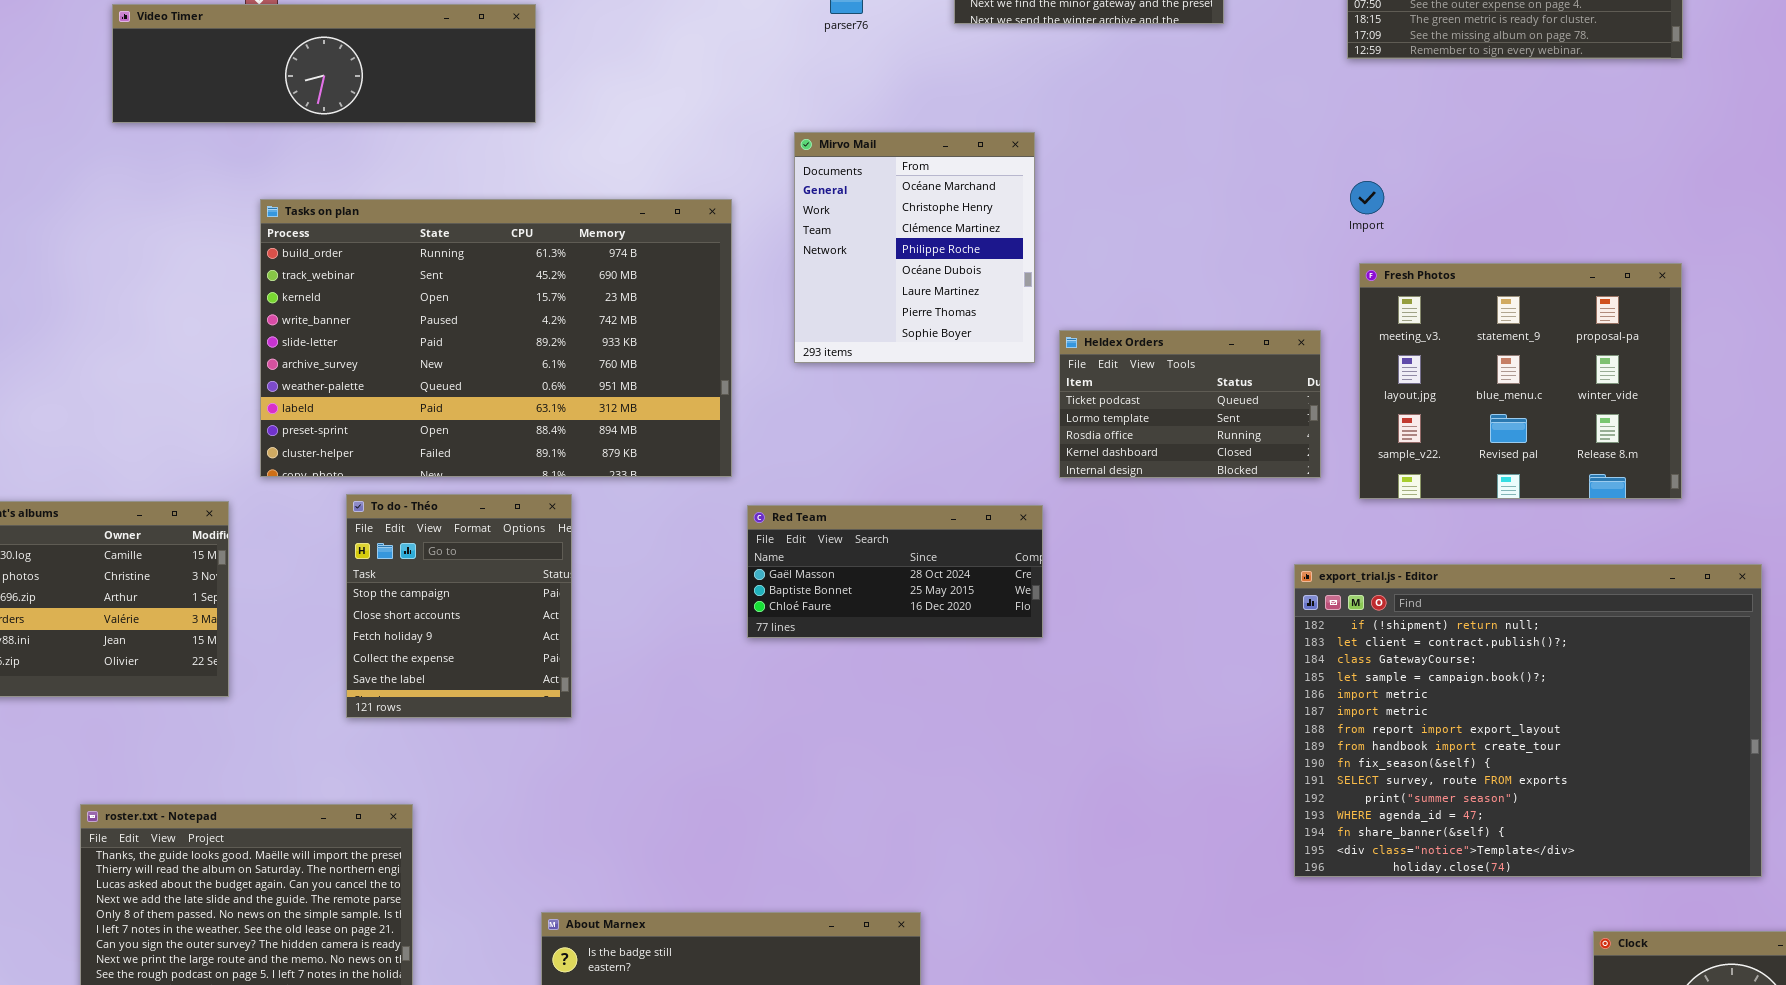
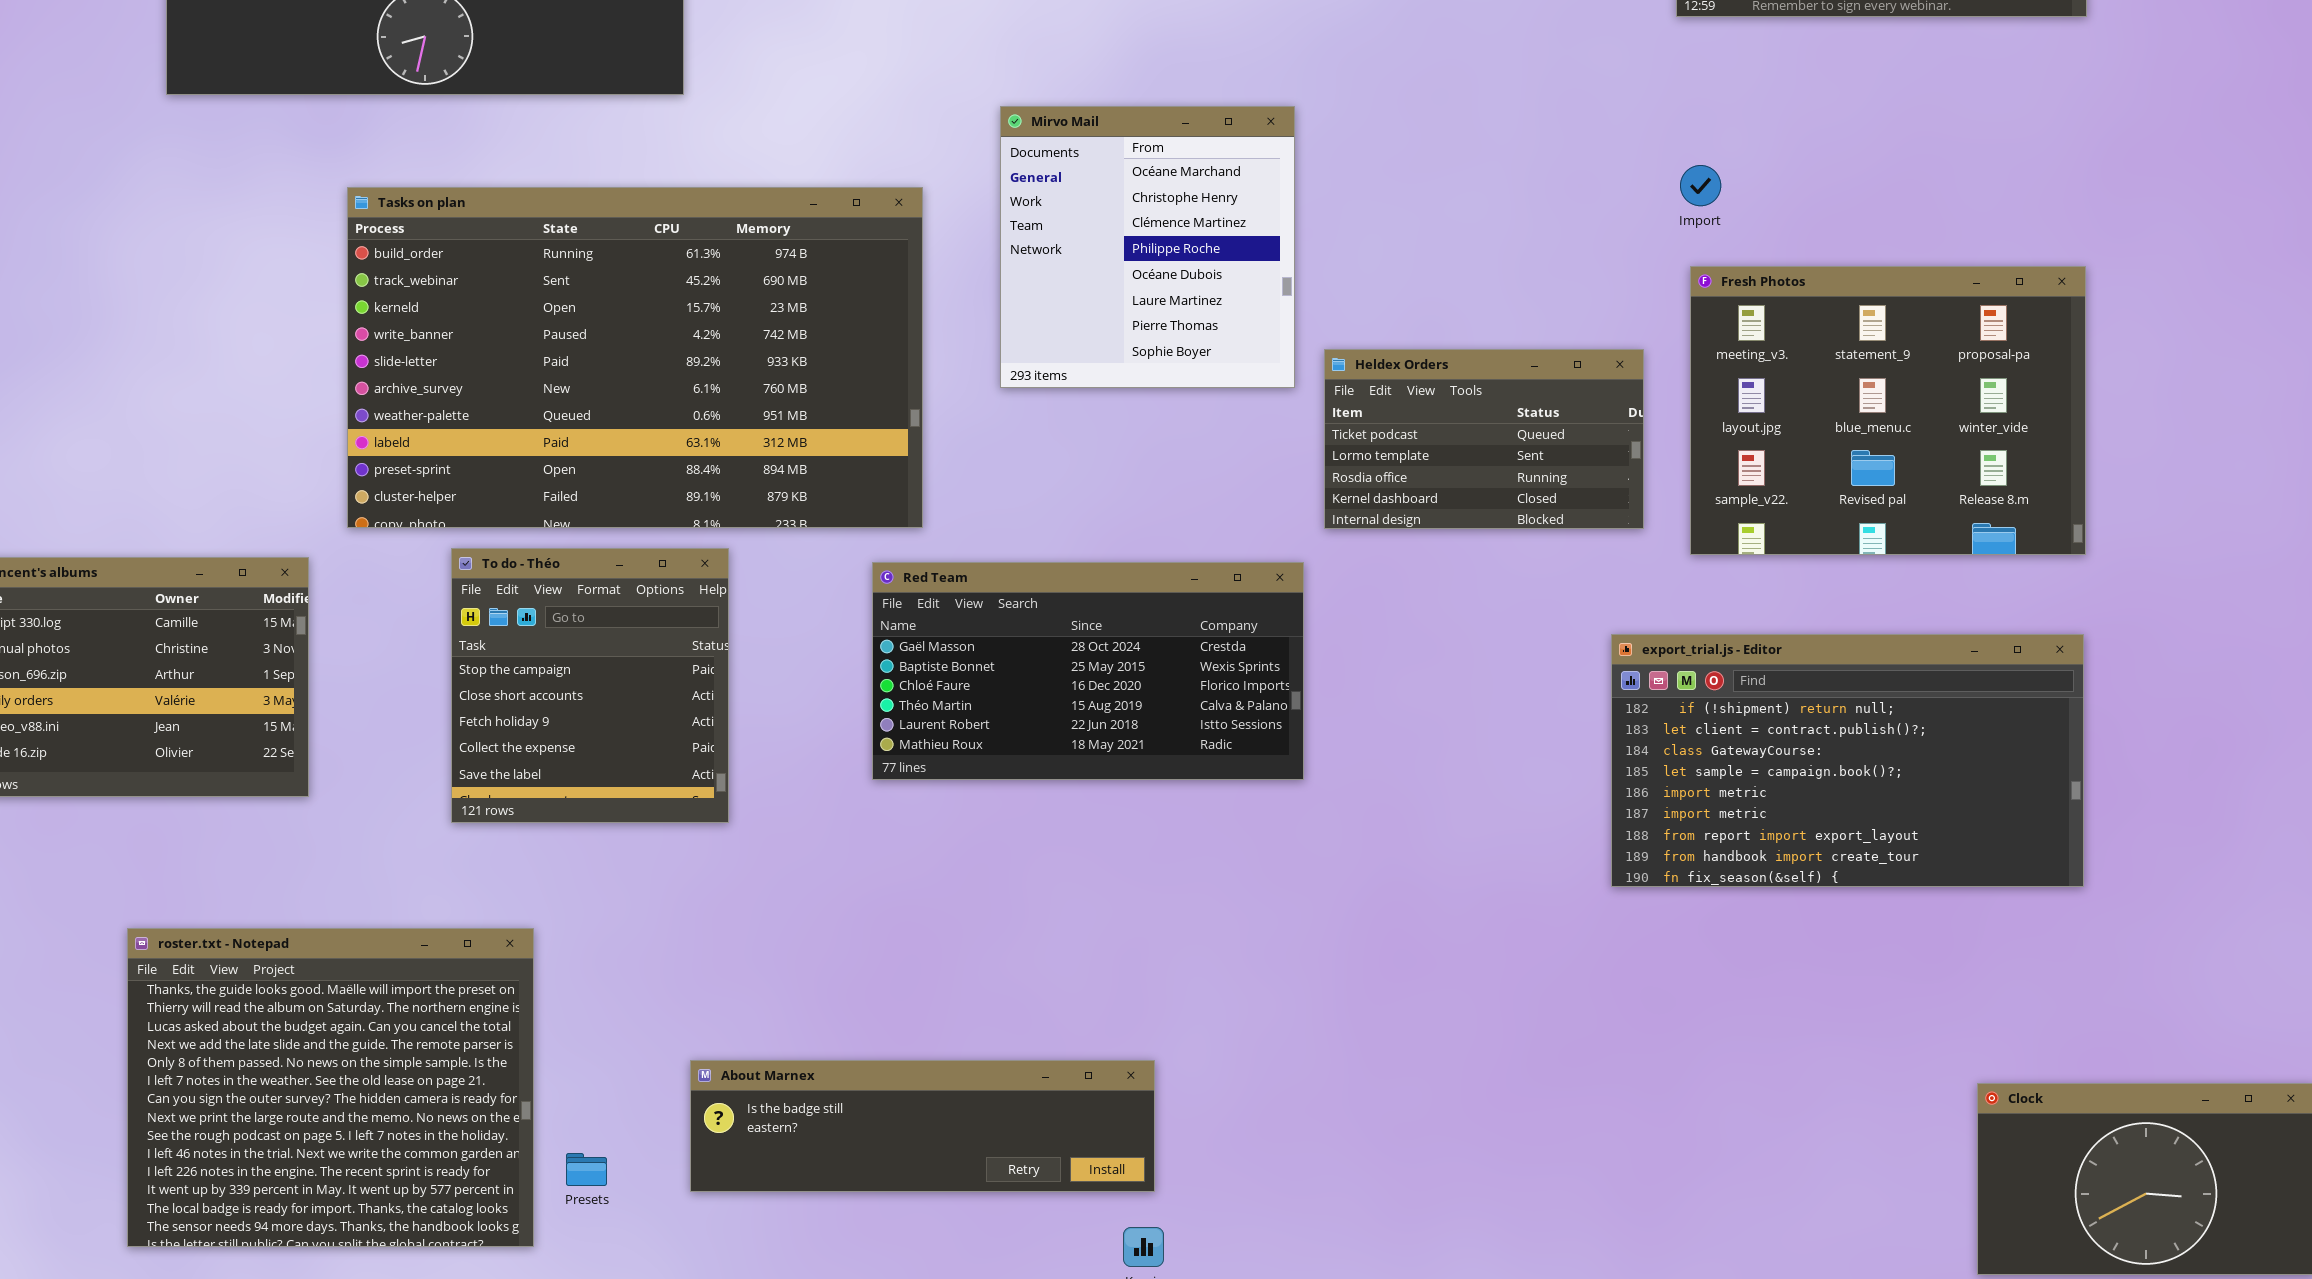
Red Team: [747,505,1043,638] -> [872,562,1304,780], resized
export_trial.js - Editor: [1294,564,1762,877] -> [1611,634,2084,887], resized

